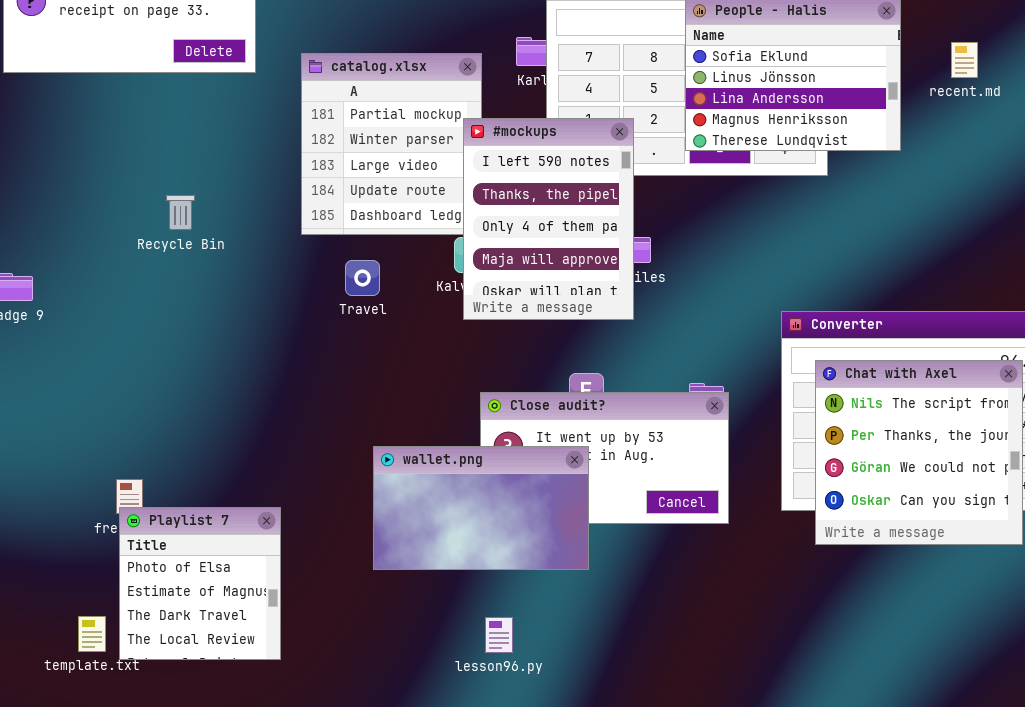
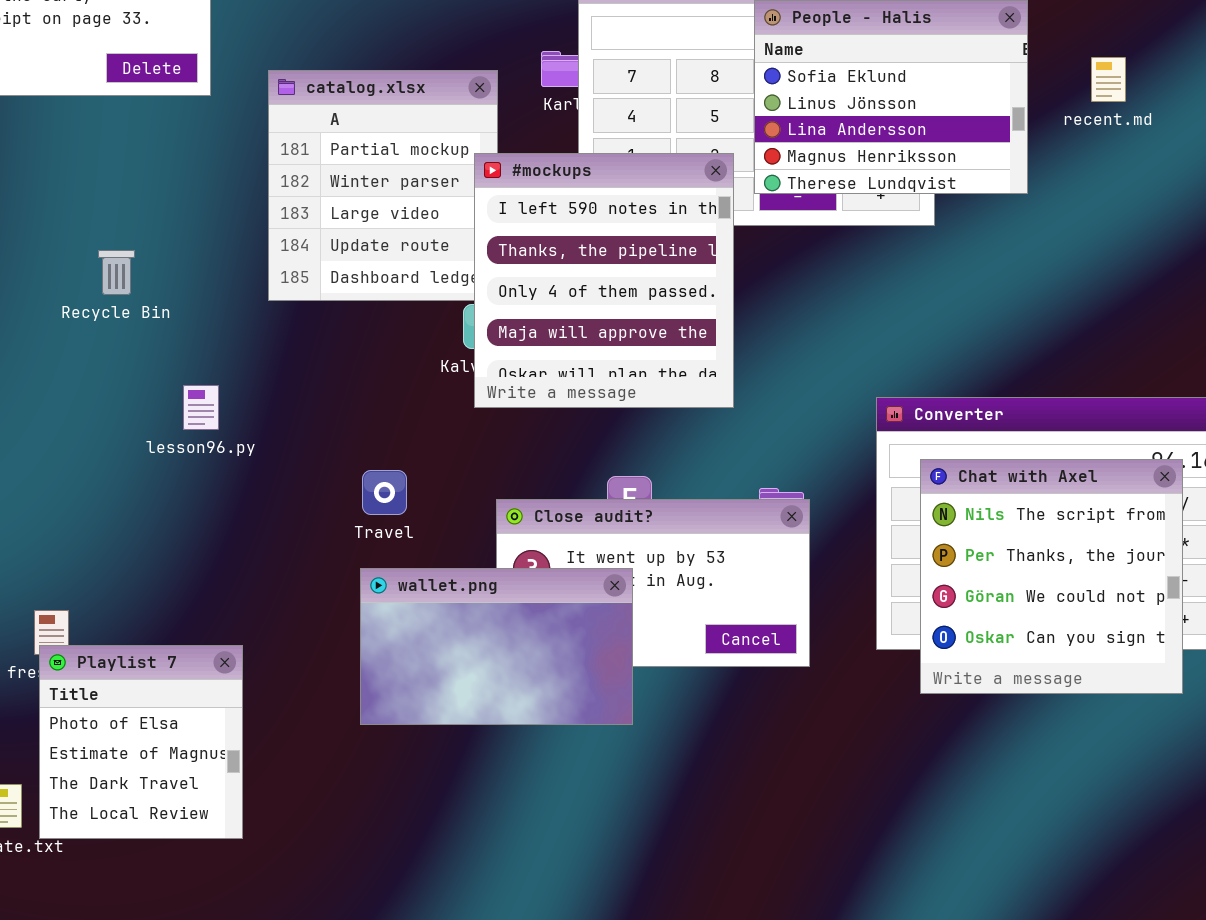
#mockups: [463,118,634,320] -> [474,153,734,408], resized
Travel: [345,260,380,296] -> [362,470,407,515], moved
lesson96.py: [485,617,513,653] -> [183,385,219,430], moved

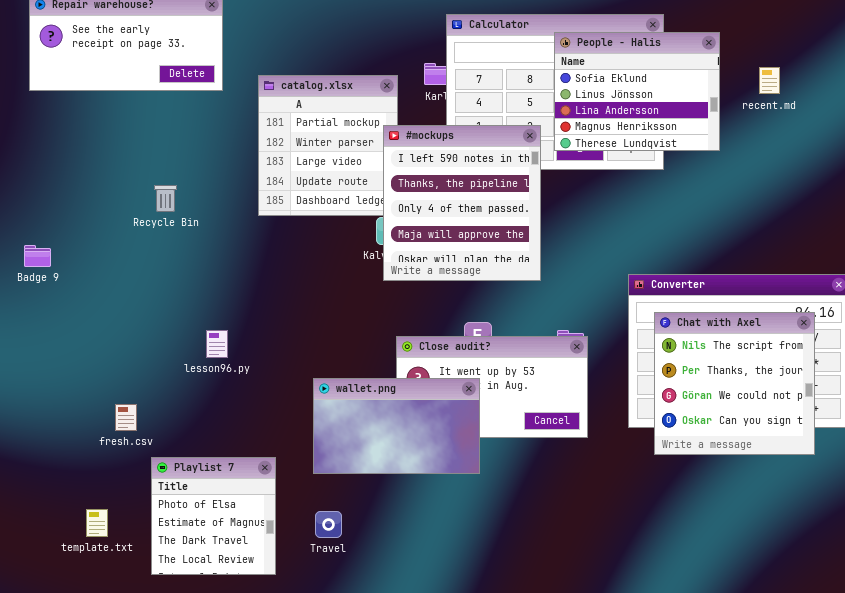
lesson96.py: [183,385,219,430] -> [206,330,228,358], moved
Travel: [362,470,407,515] -> [315,511,342,538], moved
Playlist 7: [39,645,243,839] -> [151,457,276,575], moved

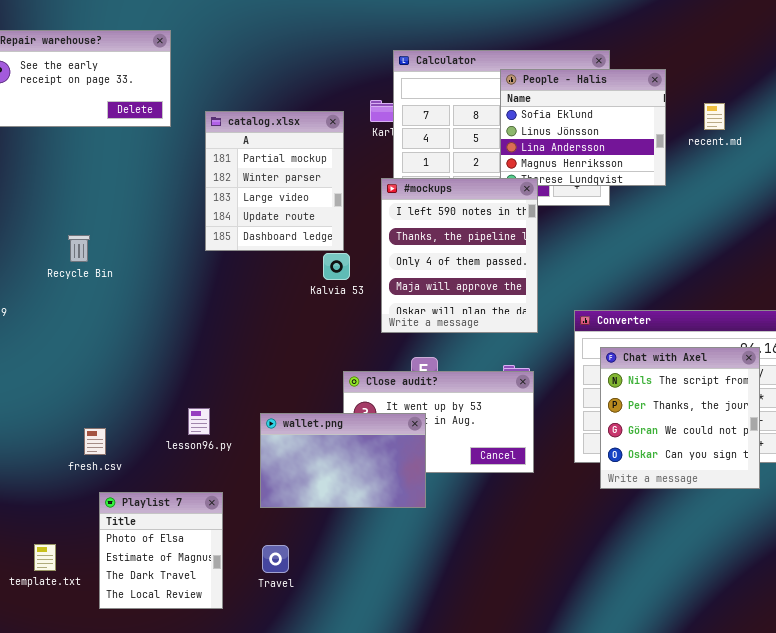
#mockups: [383,125,541,281] -> [381,178,538,333], moved
Recycle Bin: [154,185,177,212] -> [68,235,90,262], moved
lesson96.py: [206,330,228,358] -> [188,408,210,435], moved
fresh.csv: [115,404,137,431] -> [84,428,106,455], moved

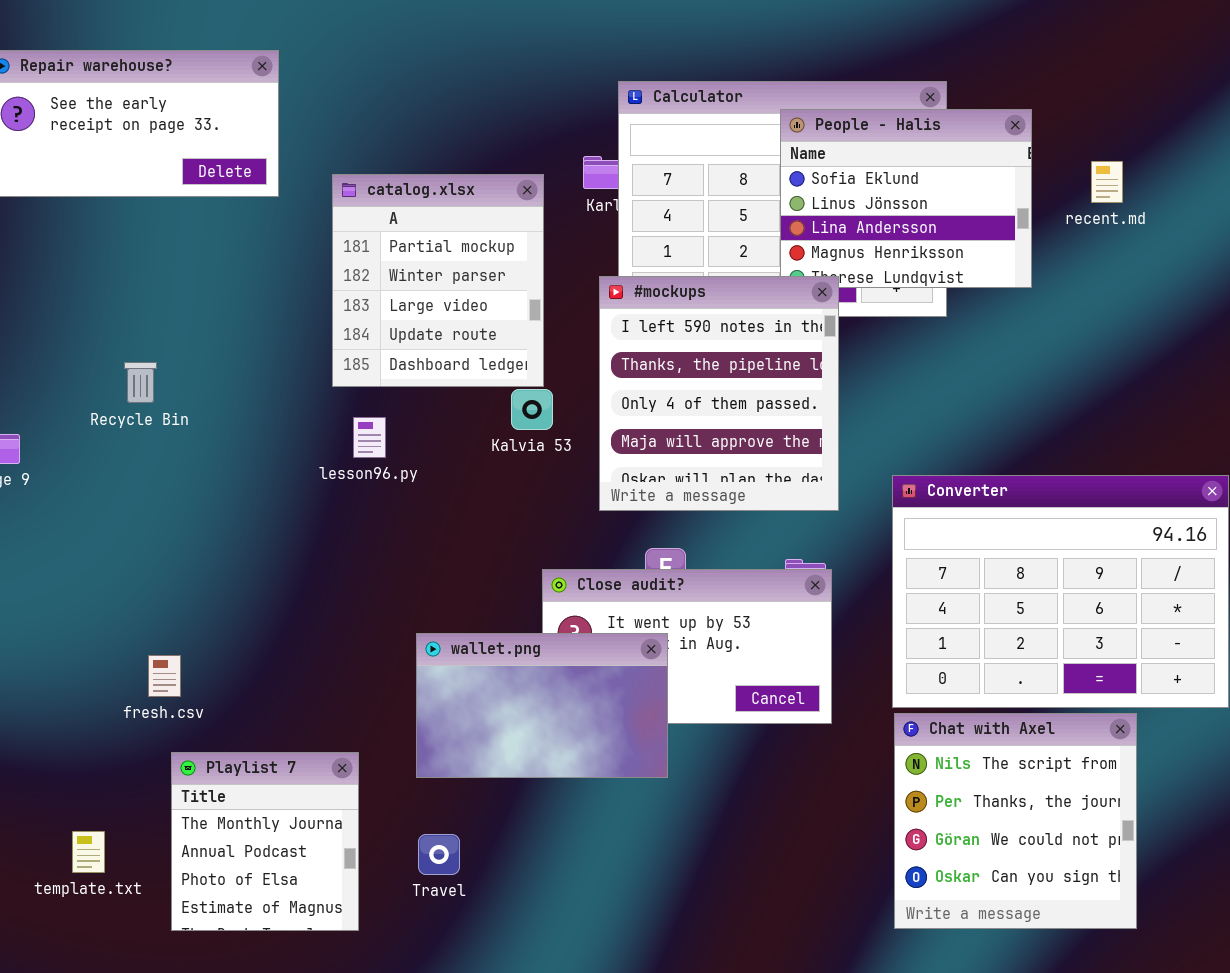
Chat with Axel: [600,347,760,489] -> [894,713,1137,929], moved
lesson96.py: [188,408,210,435] -> [353,417,386,458], moved
Playlist 7: [99,492,223,609] -> [171,752,359,931], scrolled up 2 rows

